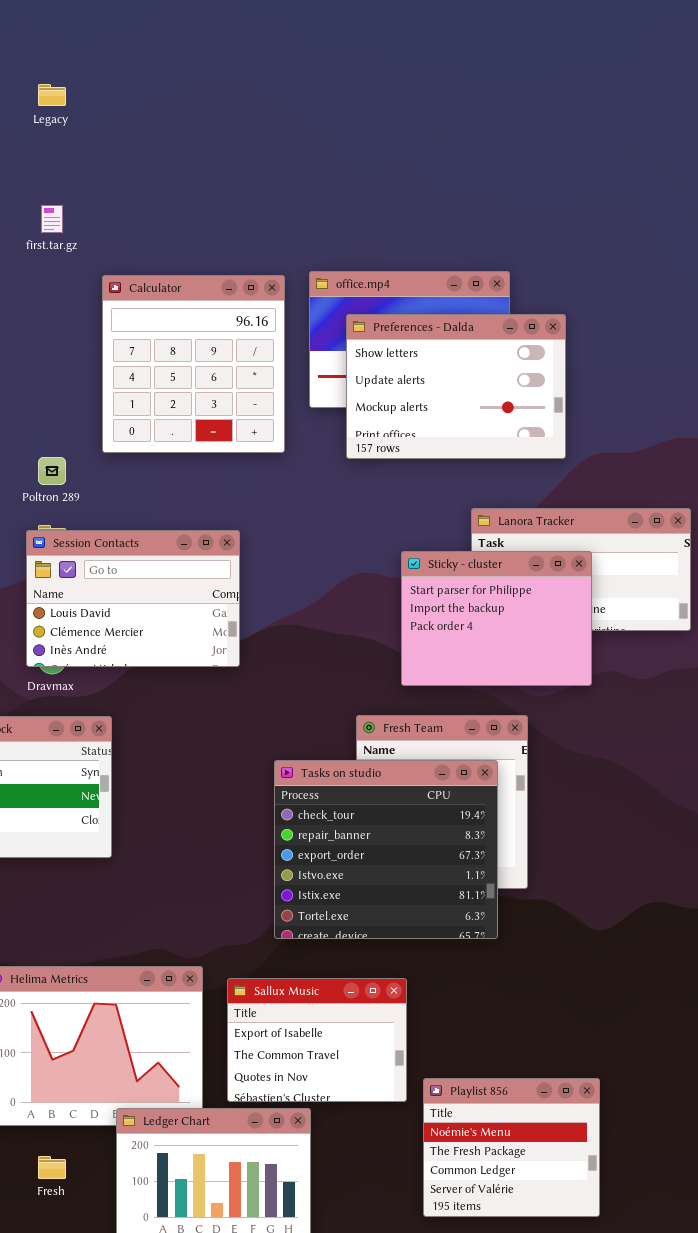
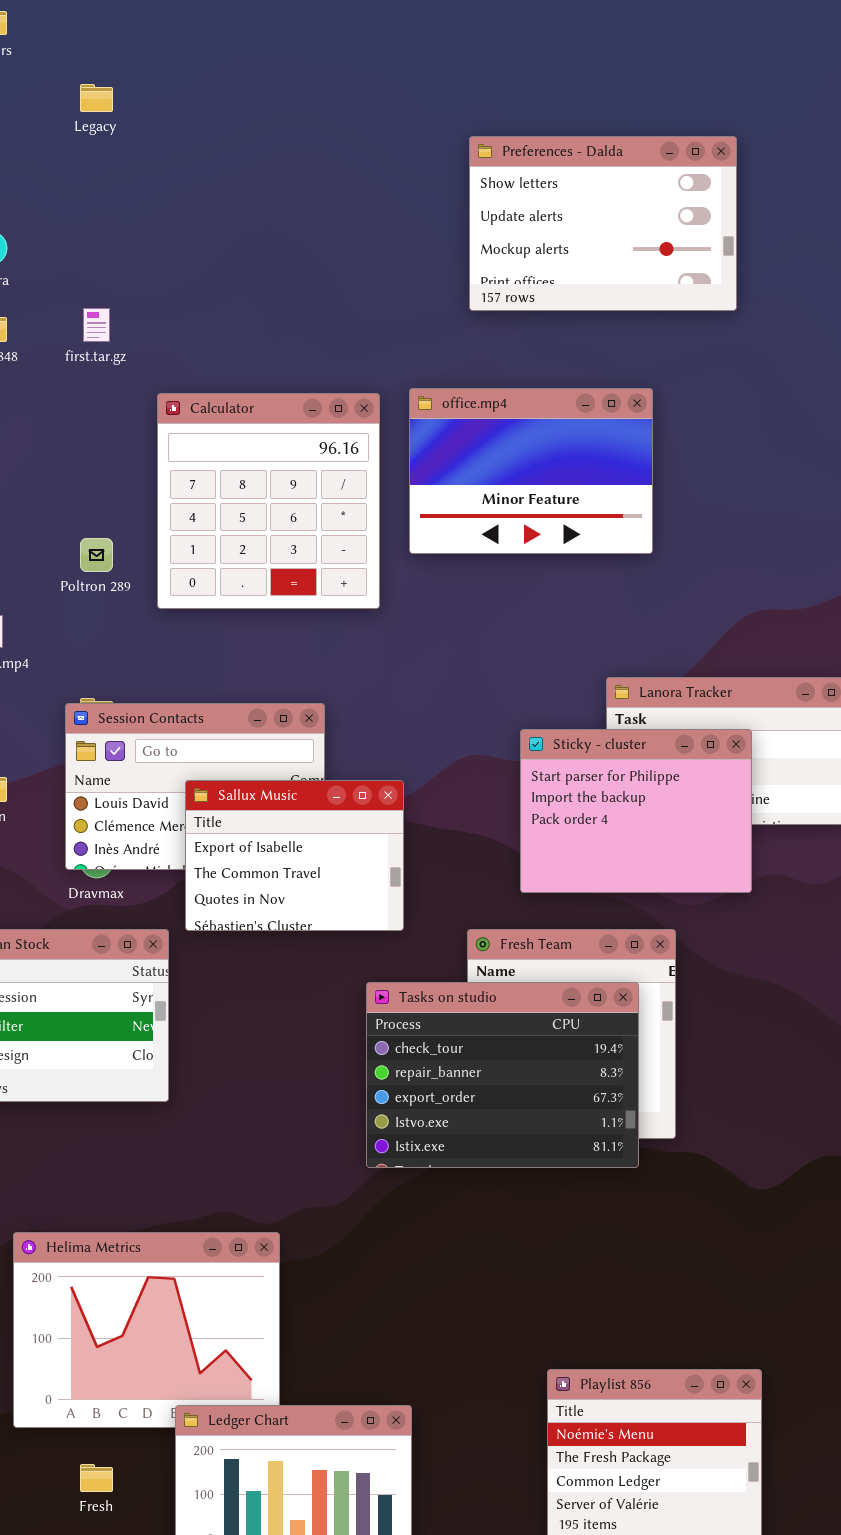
Legacy: [38,84,66,106] -> [80,84,113,112], moved
Preferences - Dalda: [346,314,566,459] -> [469,136,737,311], moved
Poltron 289: [38,457,66,485] -> [80,538,113,572], moved
Tasks on studio: [274,760,498,939] -> [366,982,639,1168], resized
Sallux Music: [227,978,407,1102] -> [185,780,404,931], moved

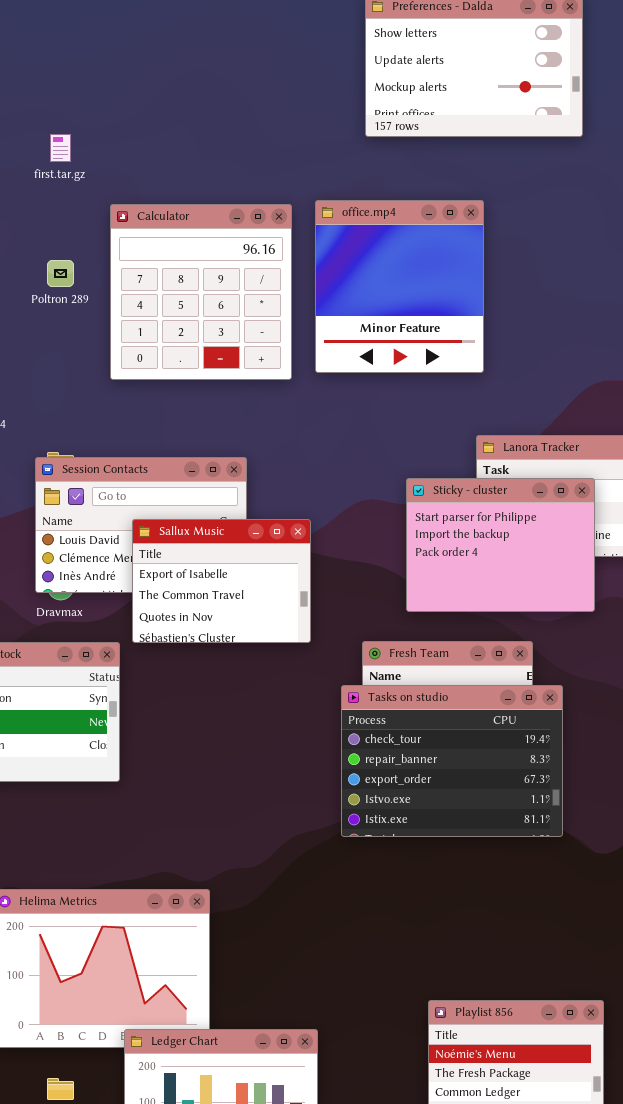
office.mp4: [409,388,653,554] -> [315,200,484,373], resized
Poltron 289: [80,538,113,572] -> [47,260,74,287], moved
Tasks on studio: [366,982,639,1168] -> [341,685,563,837], moved

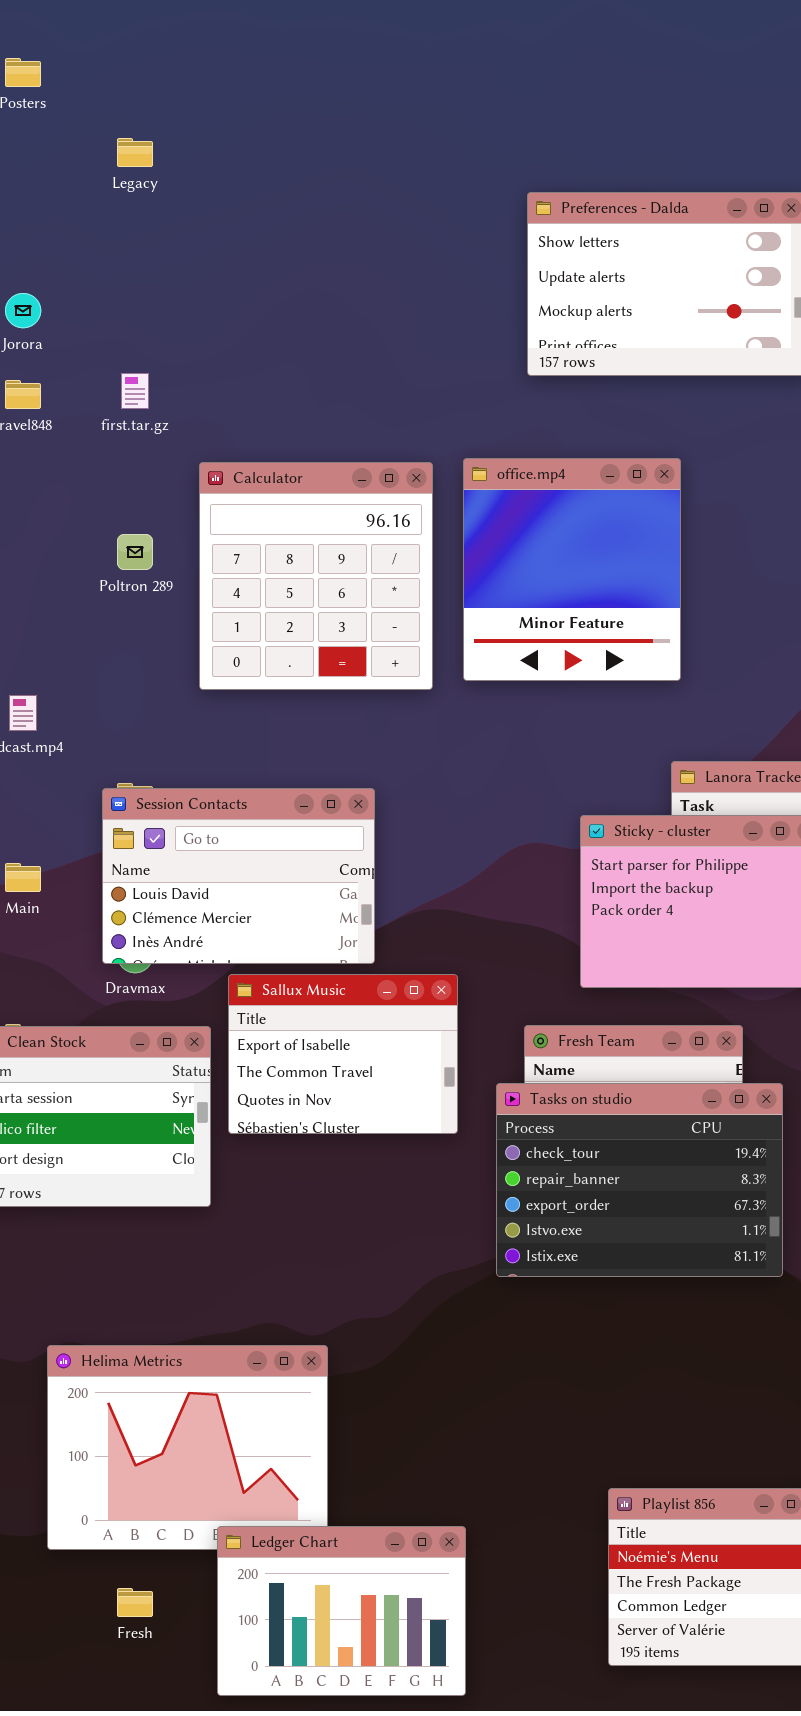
Sallux Music: [132,519,311,643] -> [228,974,458,1134], moved

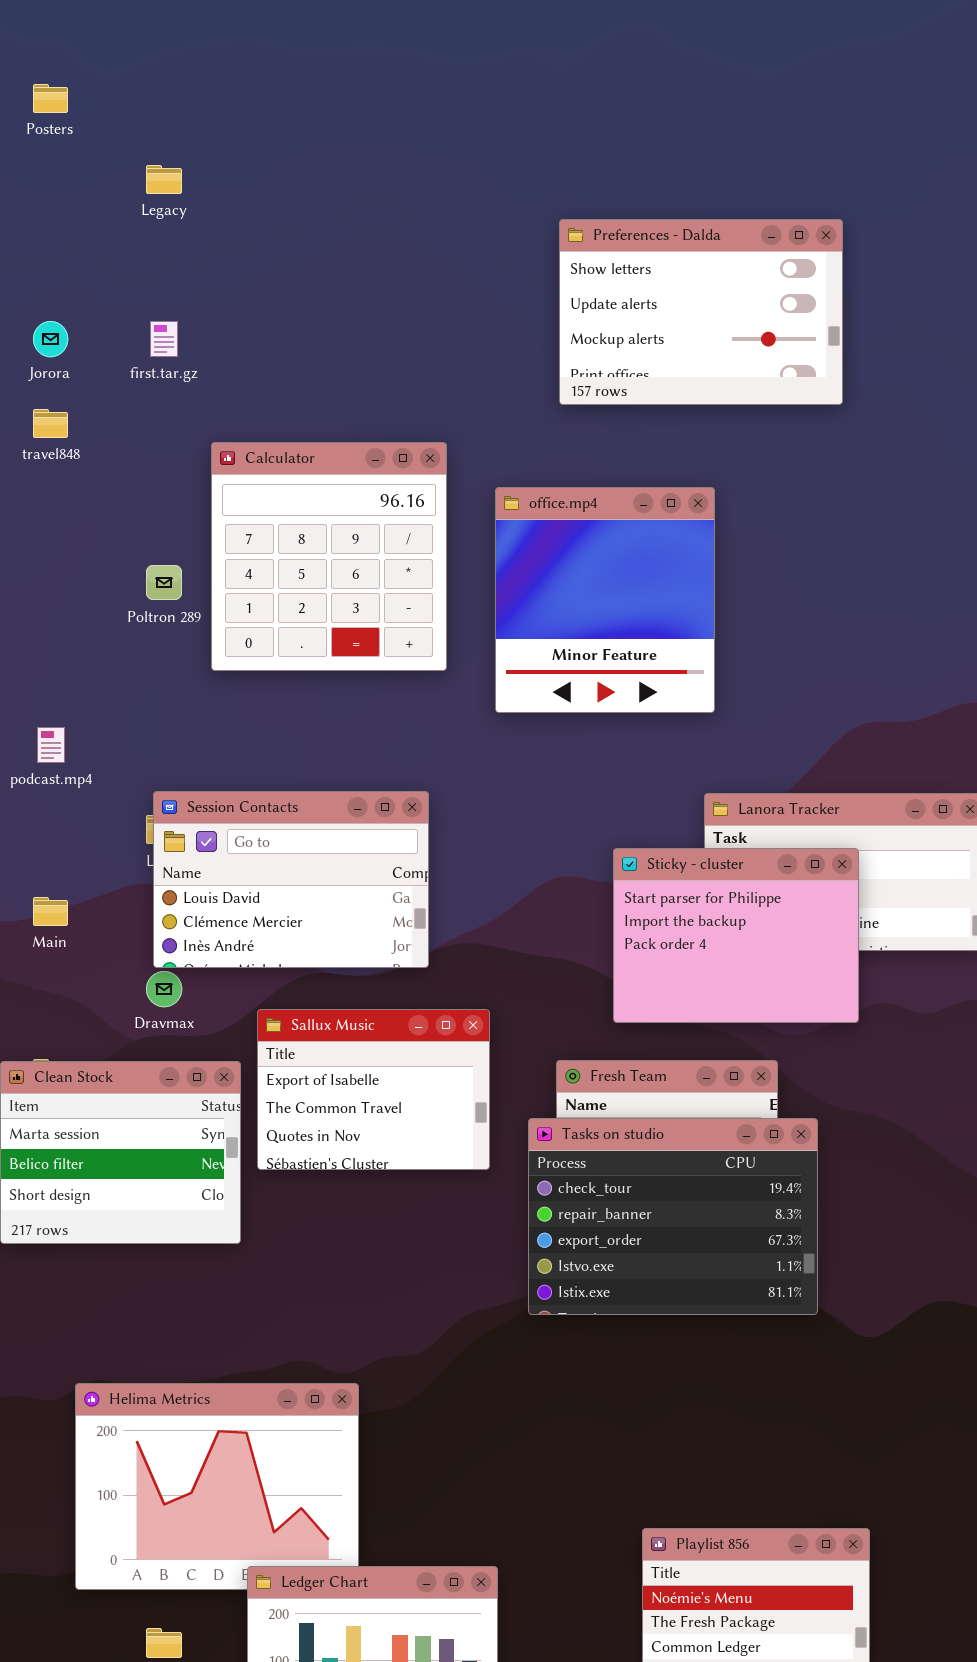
first.tar.gz: [121,373,149,409] -> [150,321,178,357], moved
Calculator: [199,462,433,690] -> [211,442,447,671], moved
Session Contacts: [102,788,375,964] -> [153,791,429,968], moved

